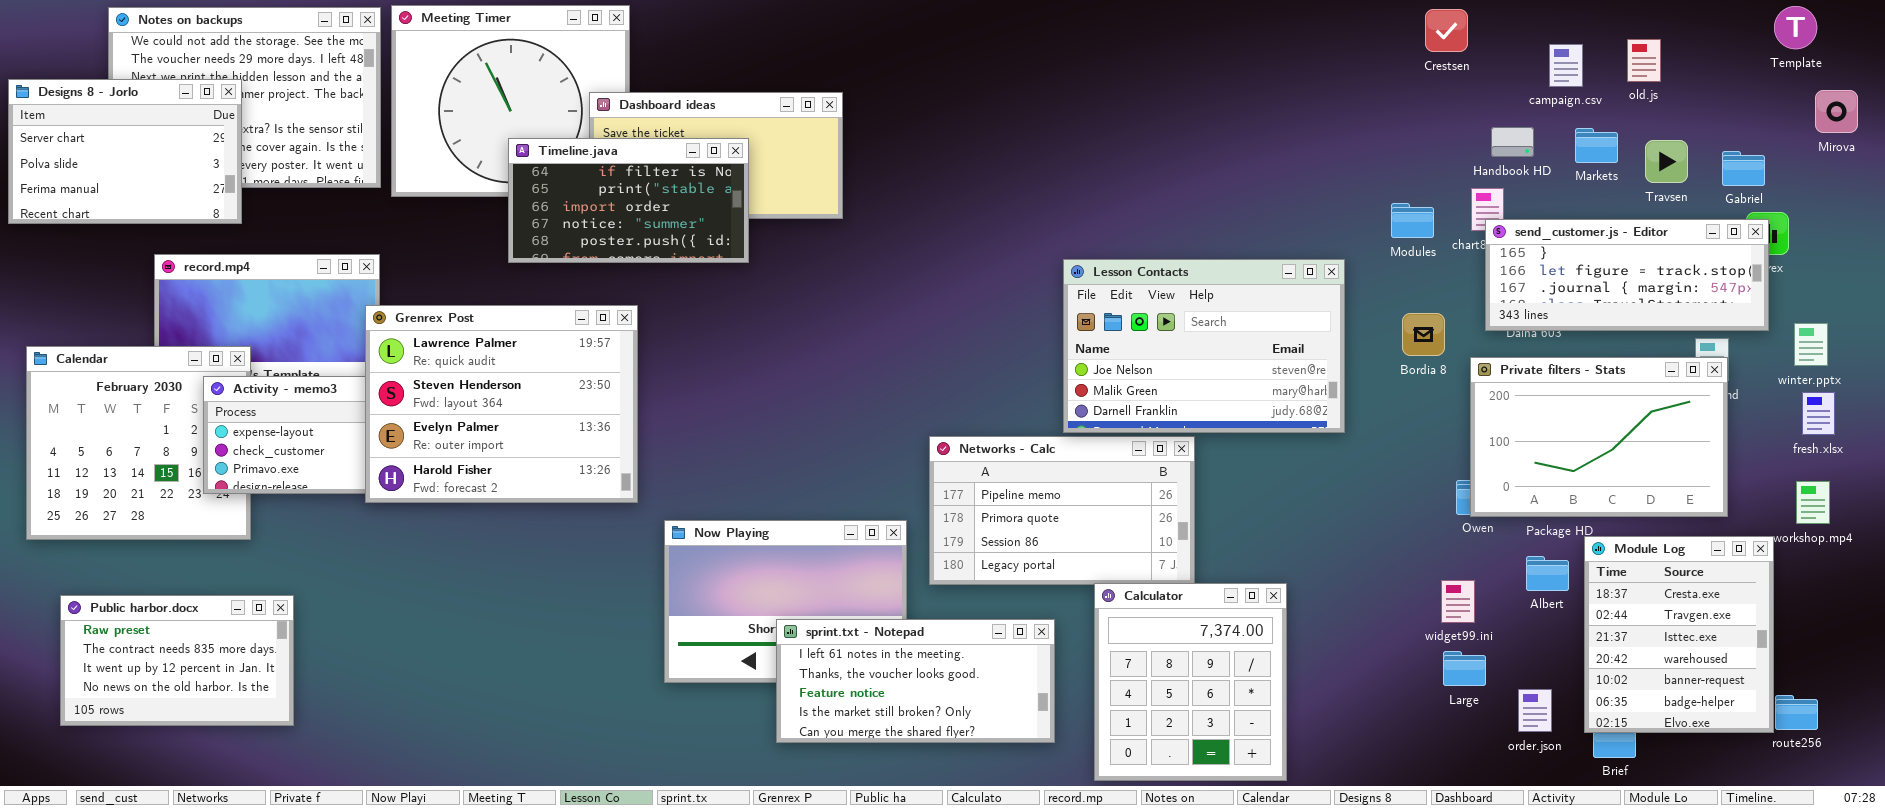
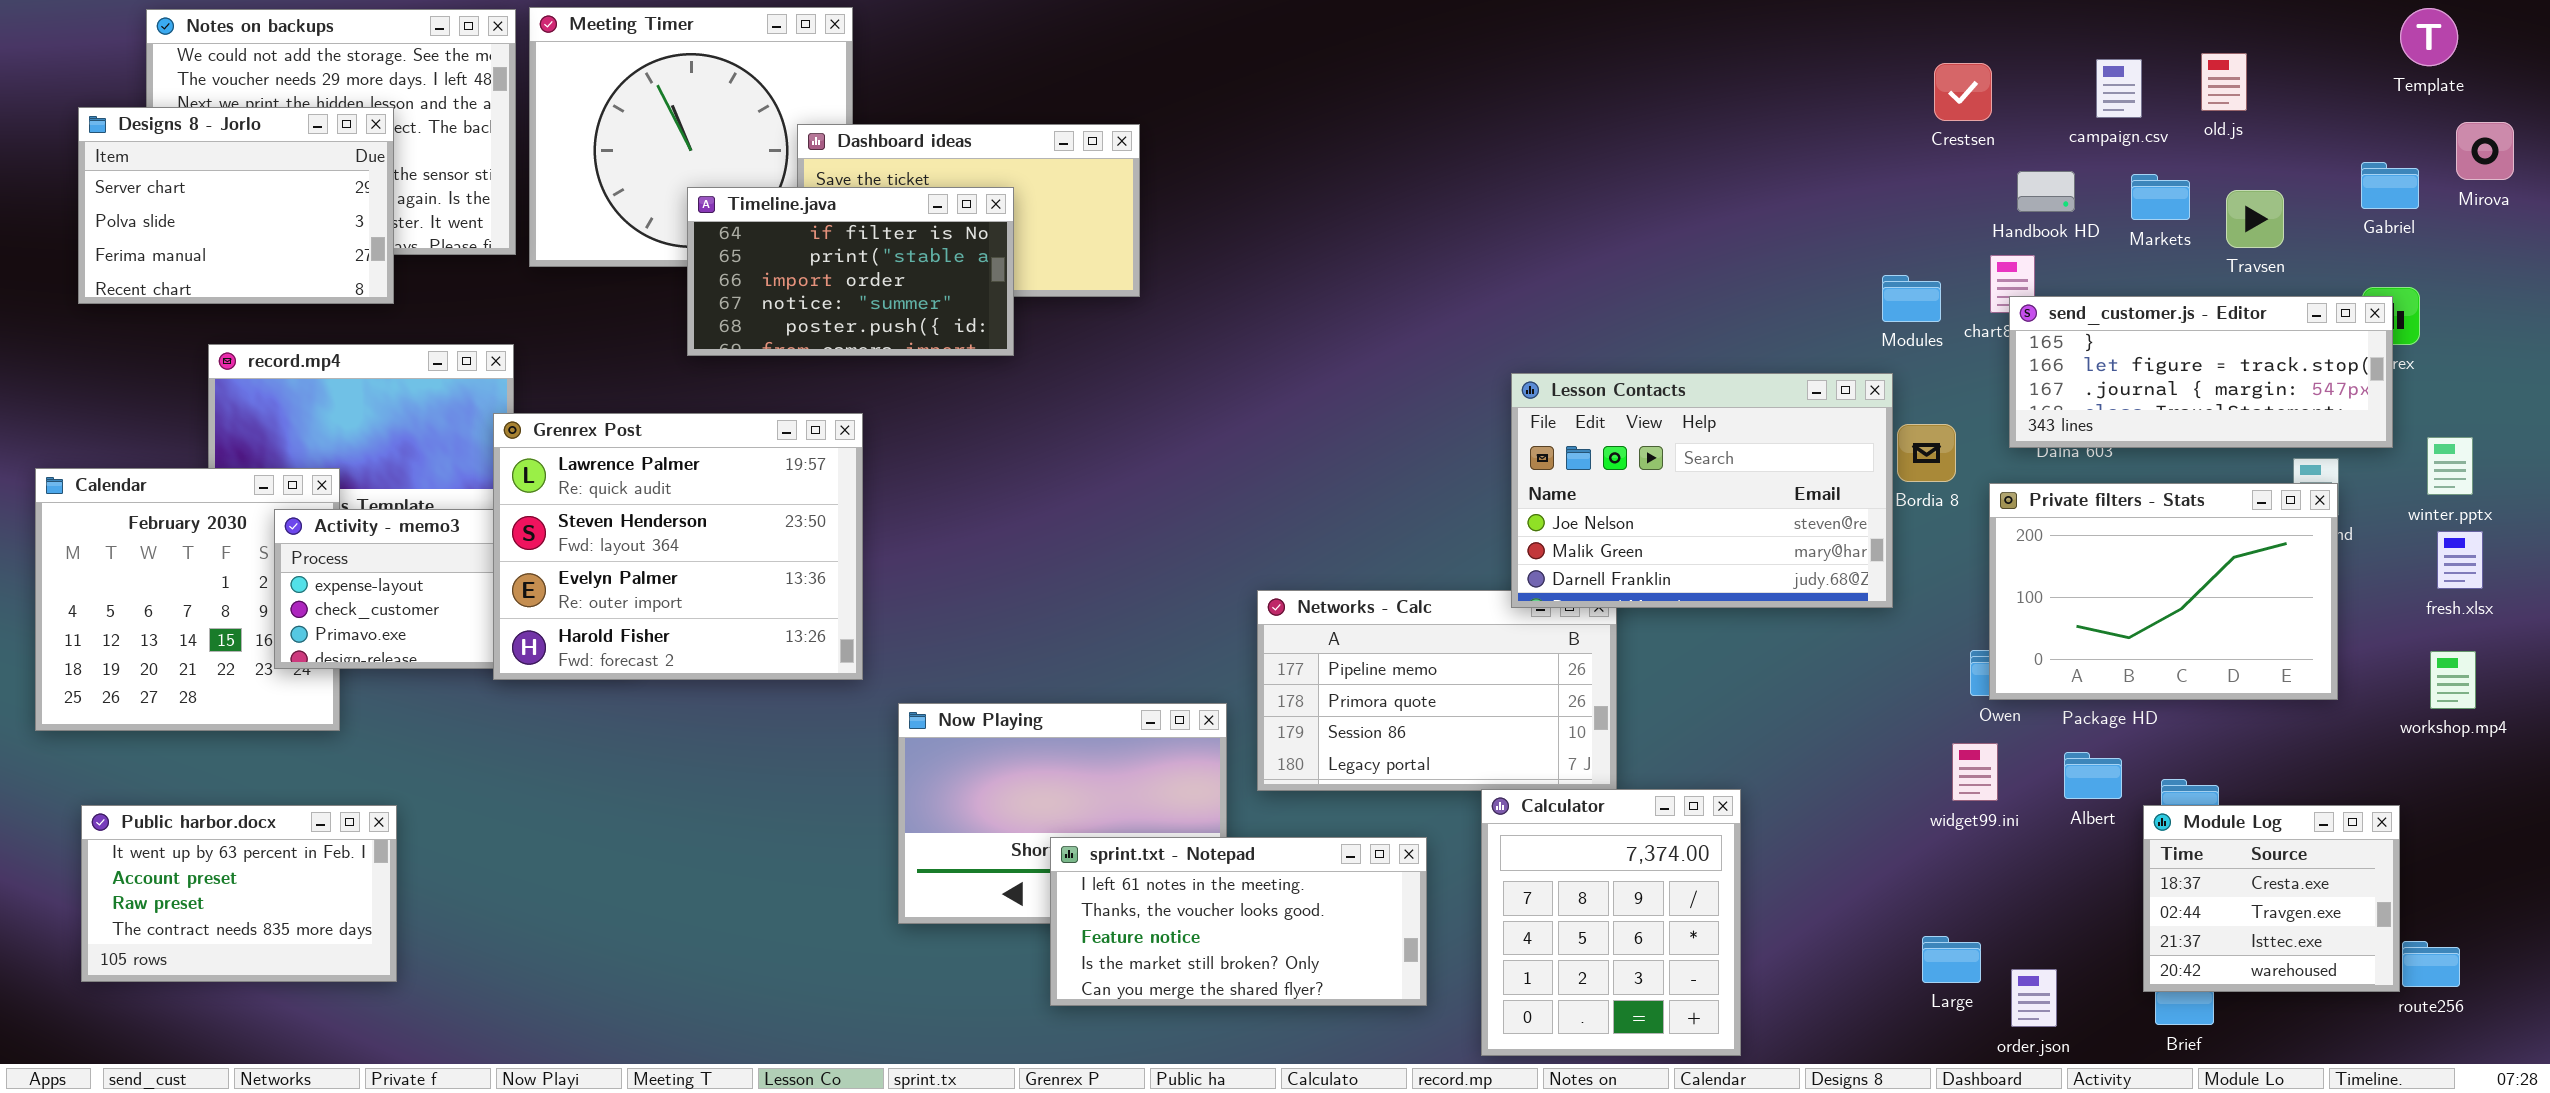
Crestsen: [1425,9,1468,52] -> [1934,63,1992,121], moved
Designs 8 - Jorlo: [8,79,242,224] -> [78,107,394,304], moved
Gabriel: [1722,151,1765,186] -> [2361,162,2419,209], moved
Lesson Contacts: [1063,259,1345,433] -> [1511,373,1893,608], moved
Module Log: [1584,536,1774,733] -> [2143,805,2400,992], resized
widget99.ini: [1441,580,1475,623] -> [1952,743,1998,801], moved
Public harbor.docx: [60,595,294,726] -> [81,805,397,982], scrolled up 2 rows
Large: [1443,651,1486,686] -> [1922,936,1981,983], moved
order.json: [1518,689,1552,732] -> [2011,969,2057,1027], moved

